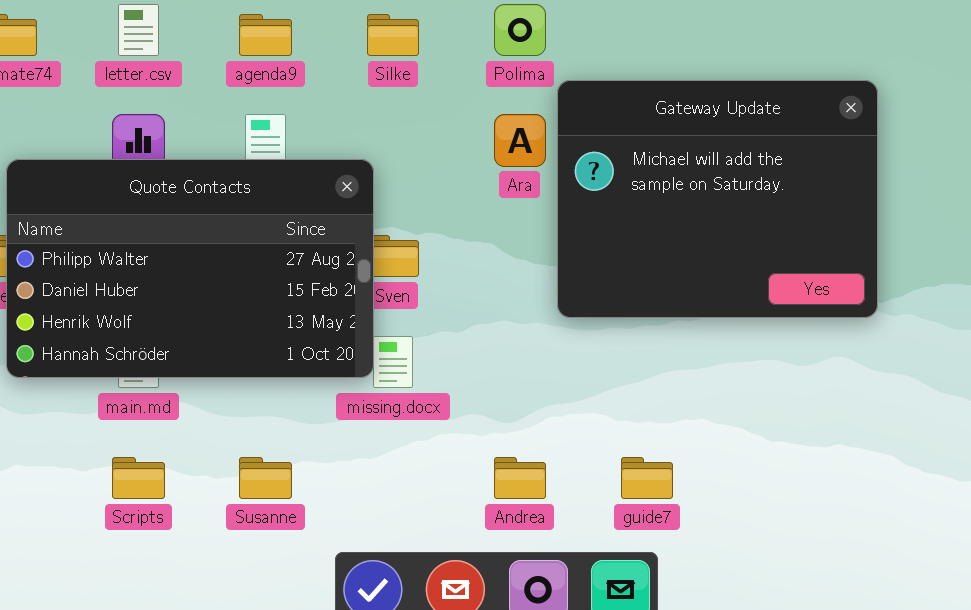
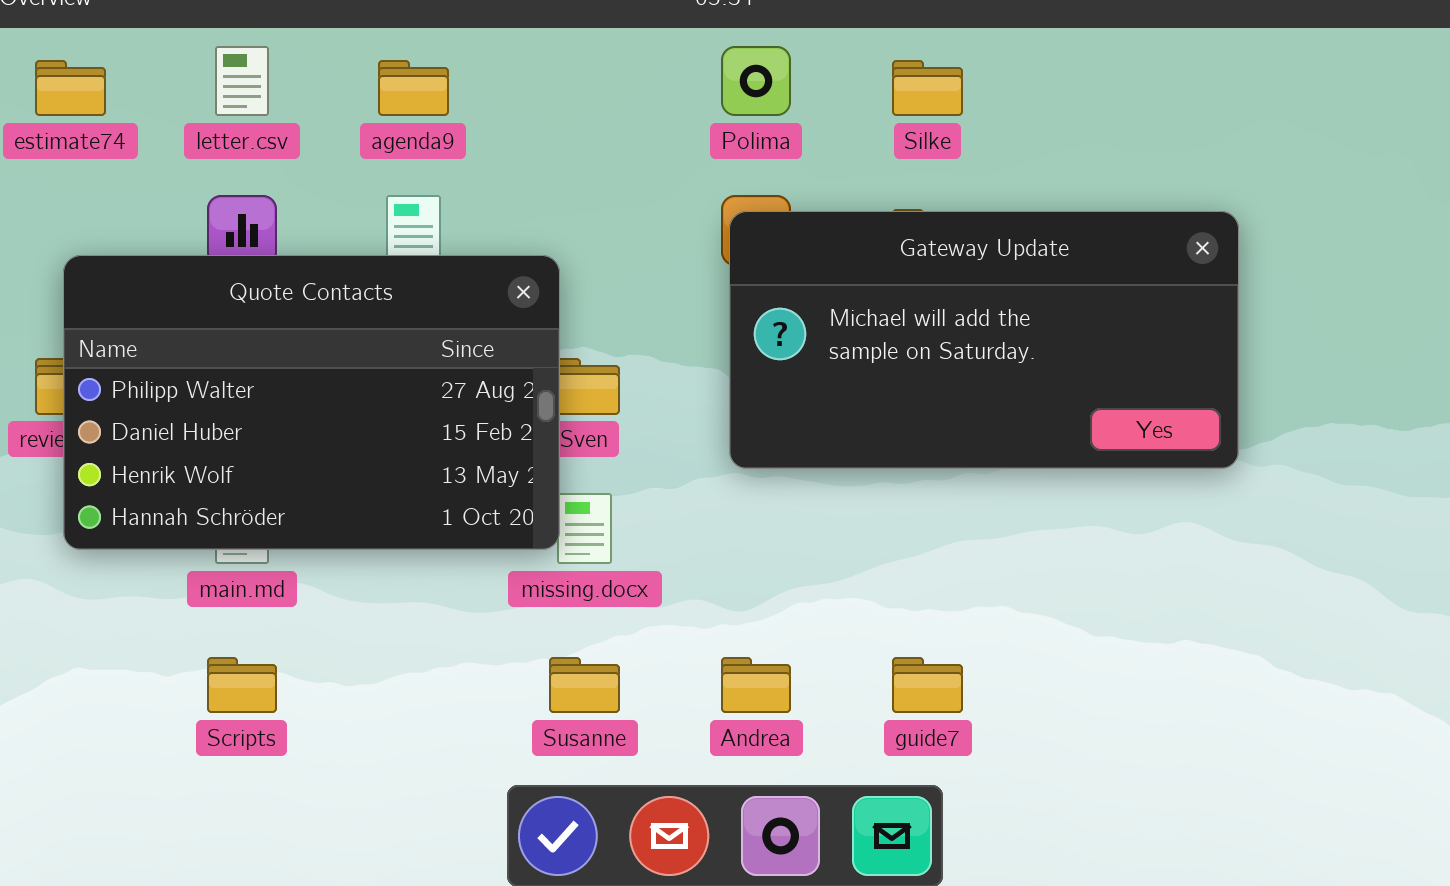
Silke: [367,14,419,56] -> [892,60,963,116], moved
Gateway Update: [557,80,878,318] -> [729,211,1239,469], resized
Susanne: [239,457,292,499] -> [549,657,620,713], moved

